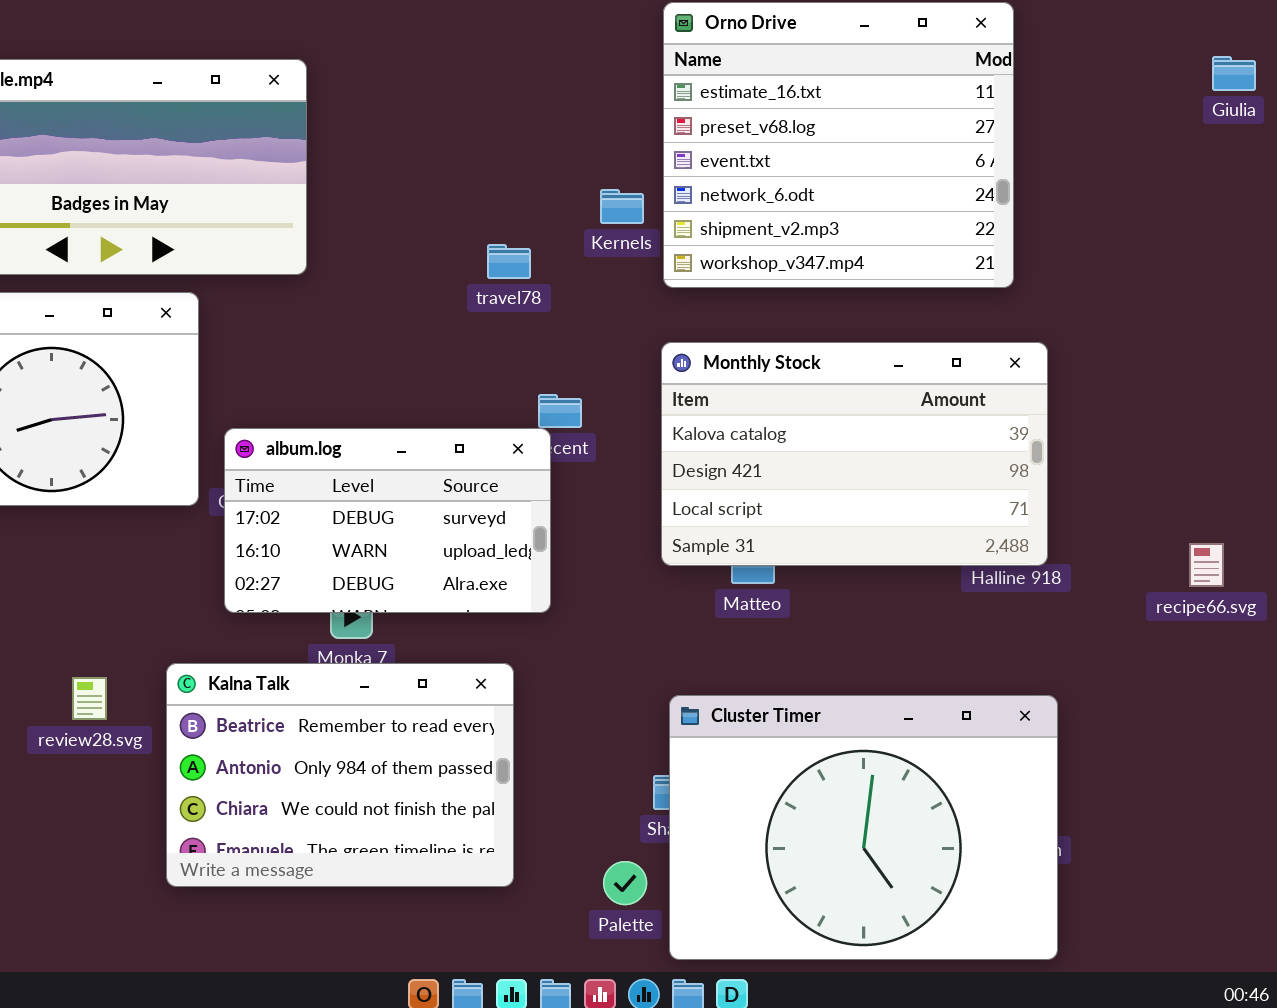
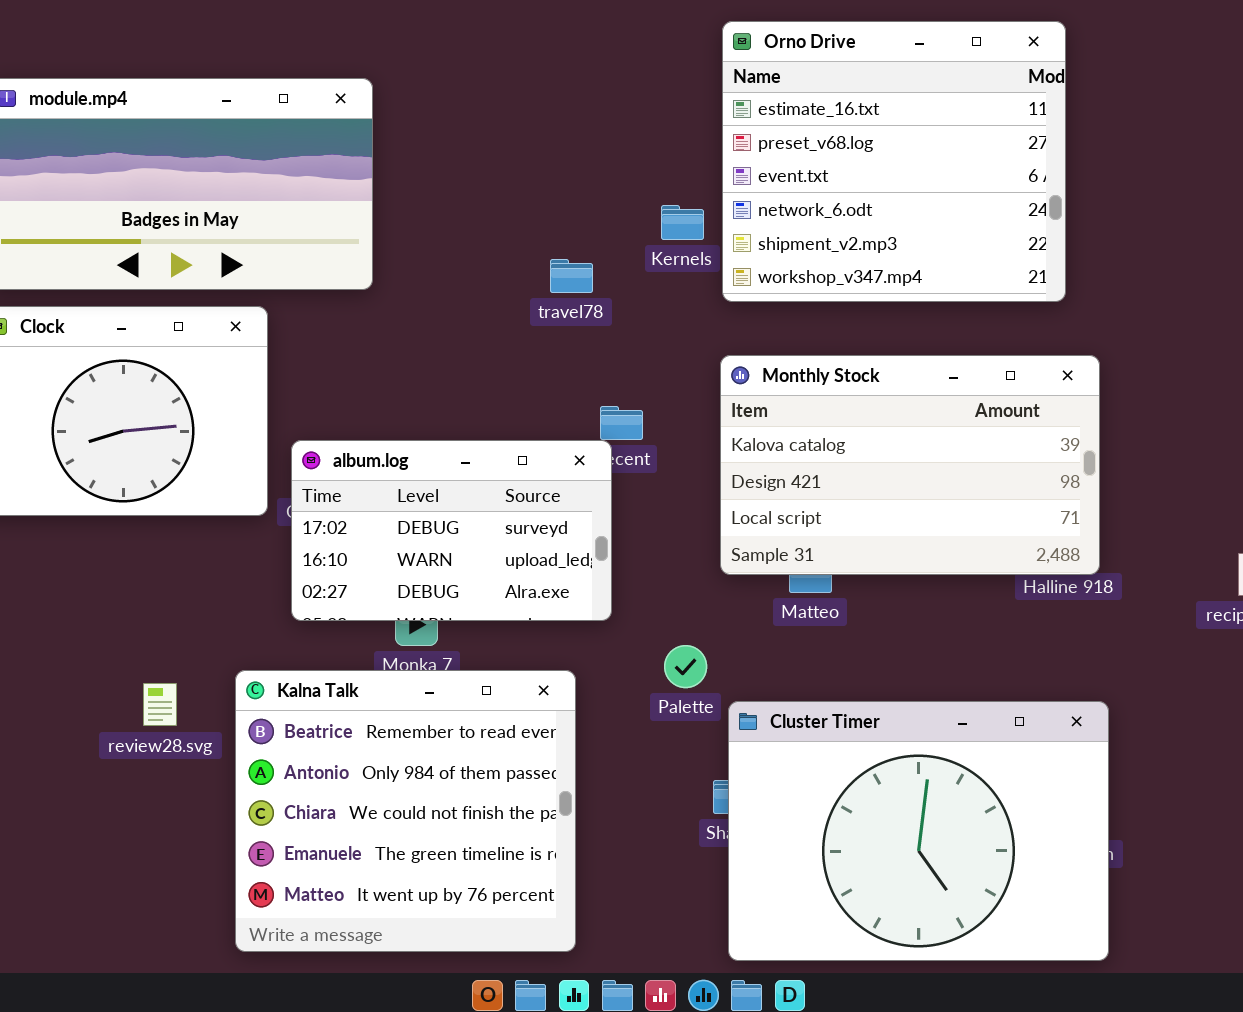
Kalna Talk: [166,663,514,887] -> [235,670,576,952], resized
Palette: [603,861,647,905] -> [664,645,707,688], moved

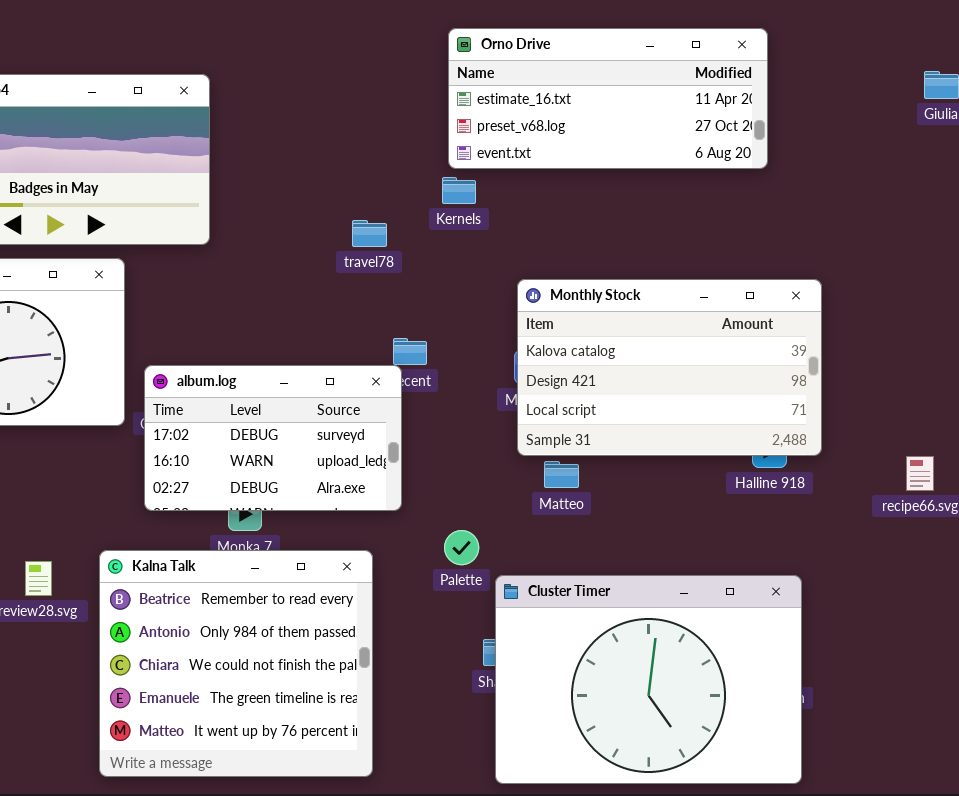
Orno Drive: [722,21,1066,302] -> [448,28,768,169], resized
Monthly Stock: [720,355,1100,575] -> [517,279,822,456], moved

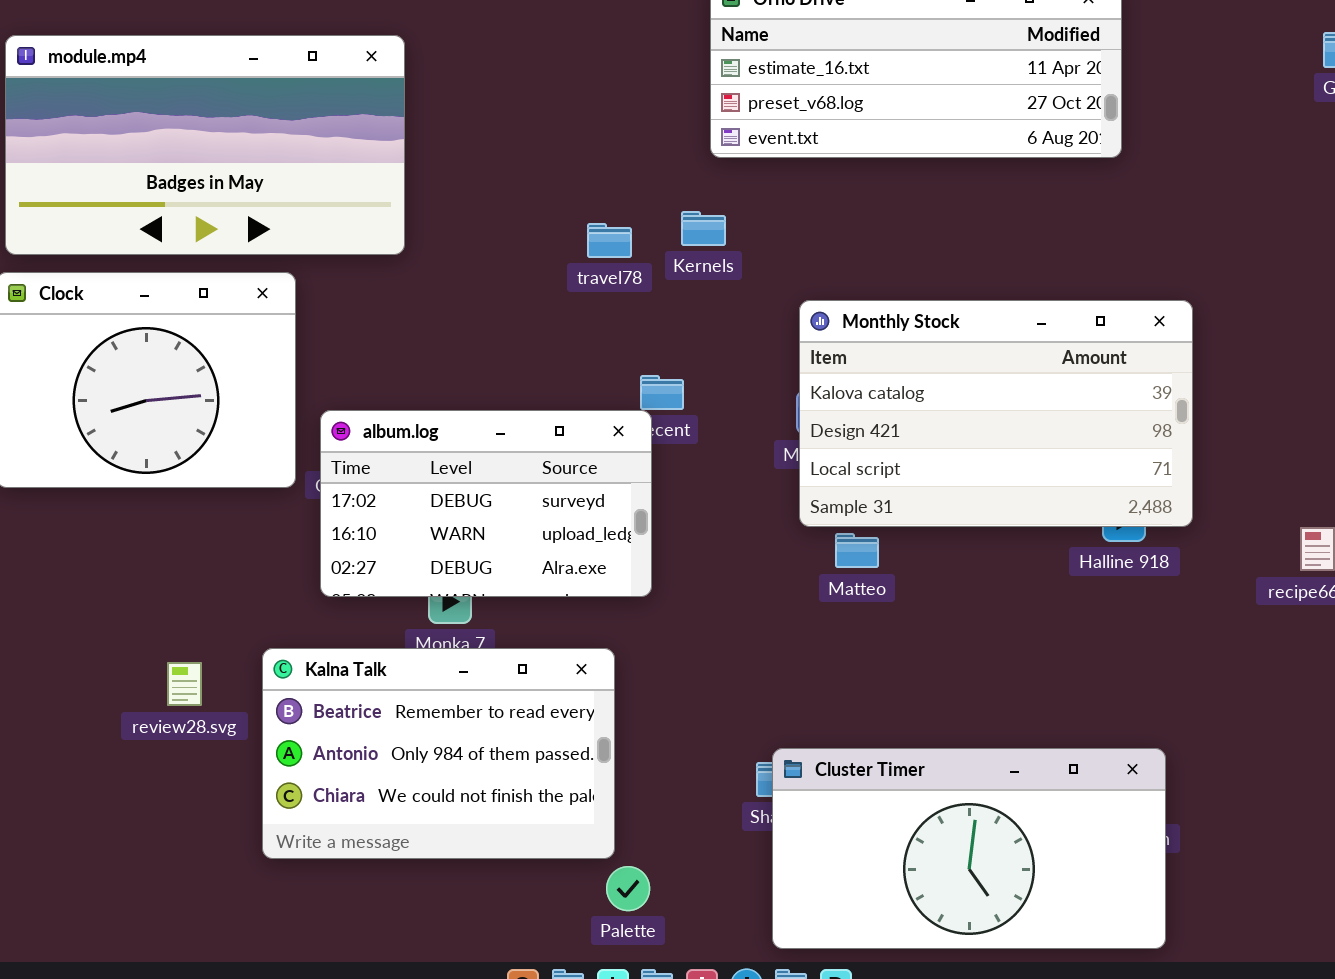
Kernels: [442,177,476,204] -> [681,211,726,246], moved
Palette: [444,530,479,565] -> [606,866,650,911], moved
Kalna Talk: [99,550,373,777] -> [262,648,615,859], resized
Cluster Timer: [495,575,802,784] -> [772,748,1166,949], resized

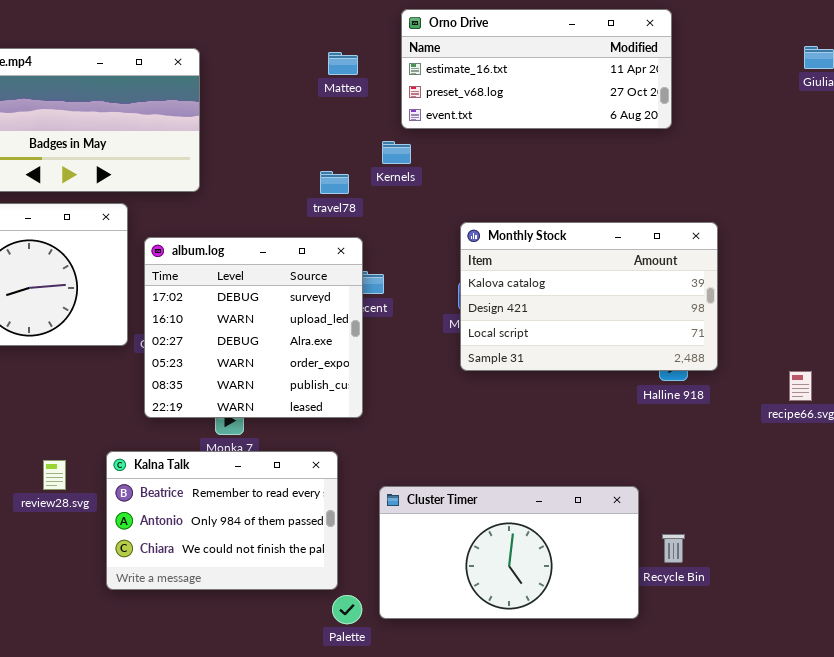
Kernels: [681,211,726,246] -> [382,141,411,164], moved
album.log: [320,410,652,597] -> [144,237,363,418], resized
Matteo: [835,533,879,568] -> [328,52,358,75], moved
Cluster Timer: [772,748,1166,949] -> [379,486,639,619], moved

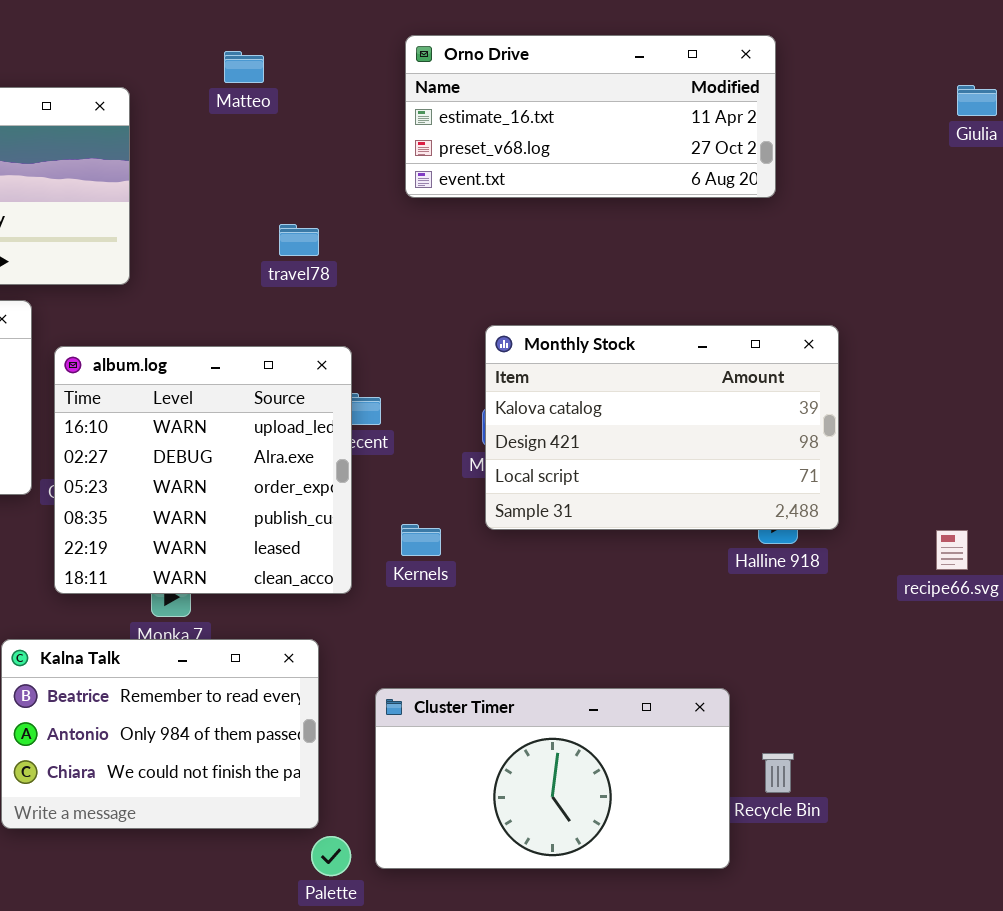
Matteo: [328,52,358,75] -> [224,51,264,83], moved
Kernels: [382,141,411,164] -> [401,524,441,556], moved
travel78: [320,171,349,194] -> [279,224,319,256], moved
album.log: [144,237,363,418] -> [54,346,352,594], scrolled down 1 row

